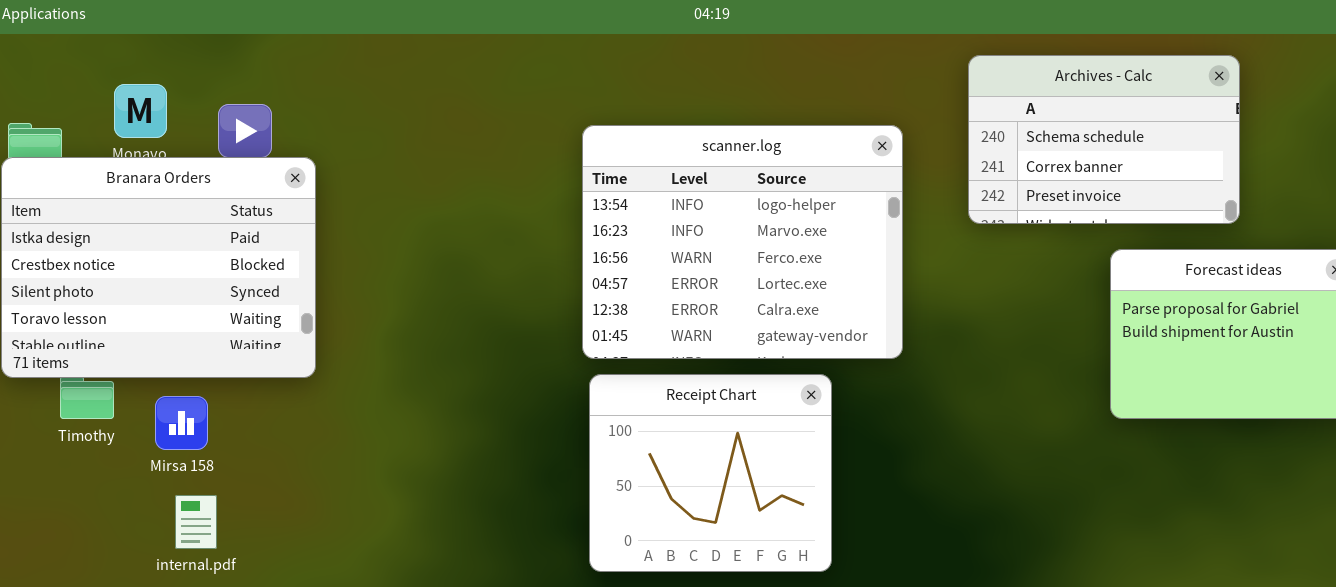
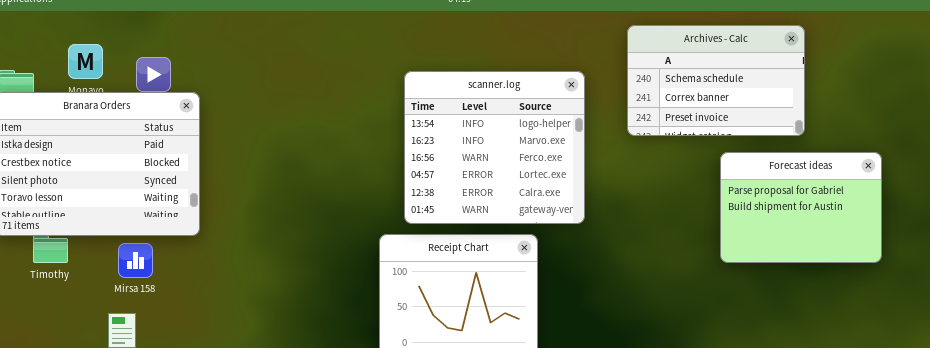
scanner.log: [582,125,903,359] -> [404,71,585,224], resized
Mirsa 158: [155,396,208,450] -> [118,243,153,278], moved

